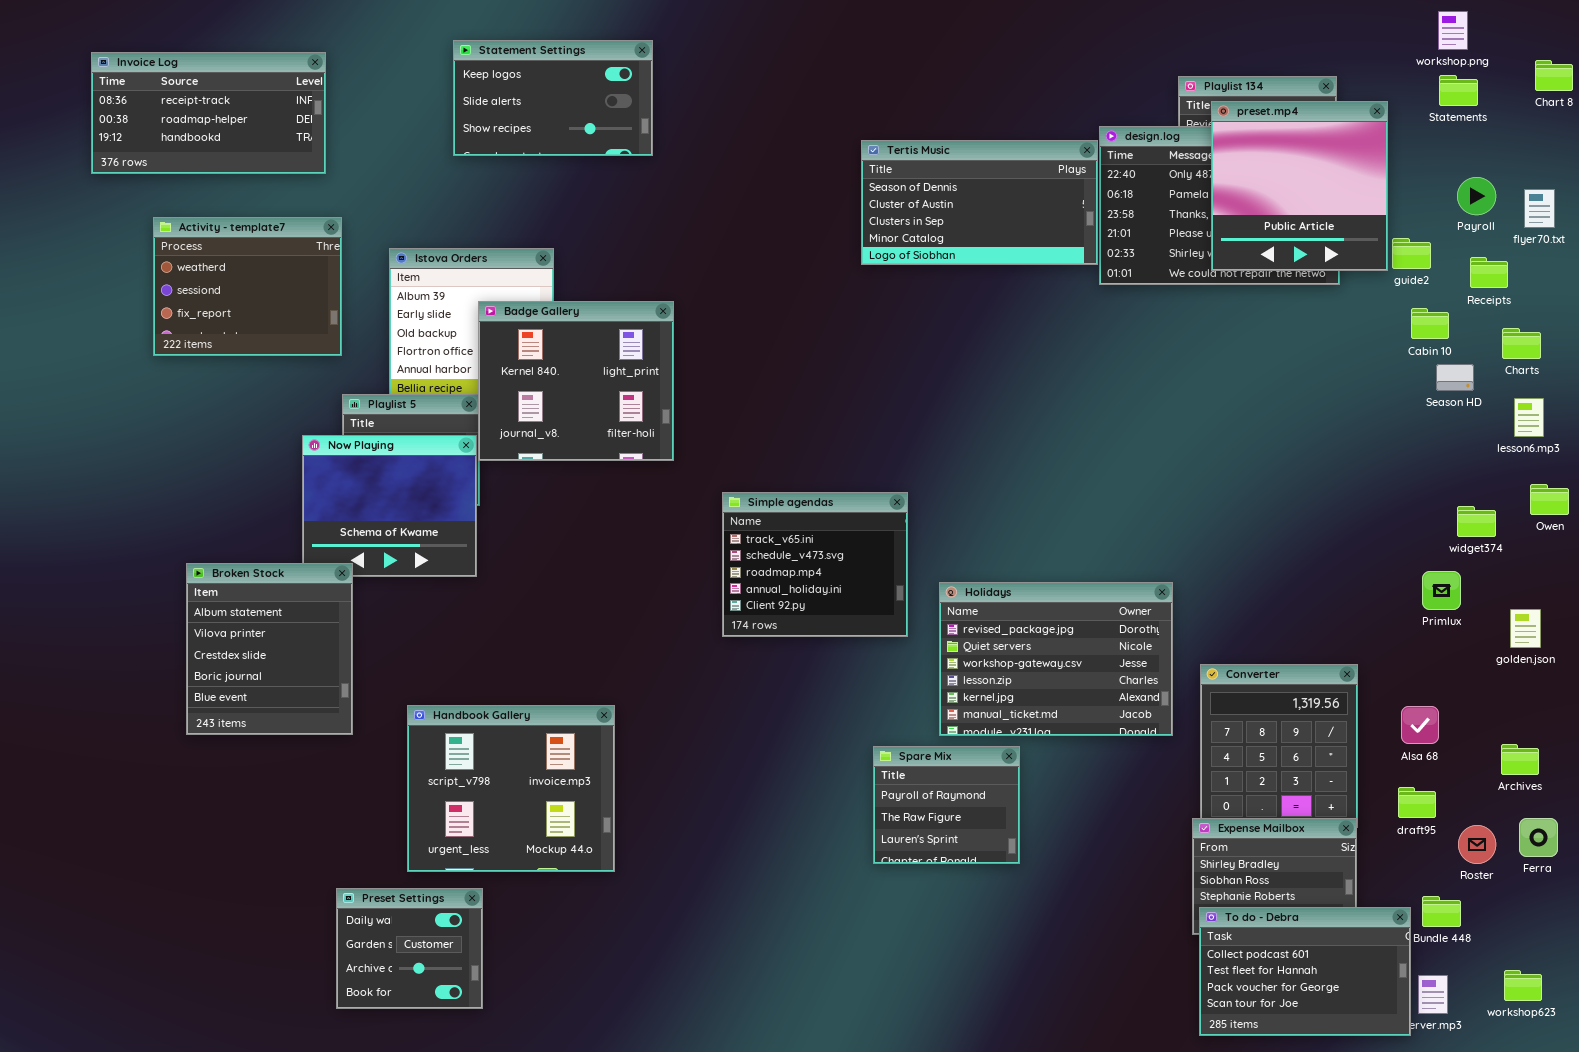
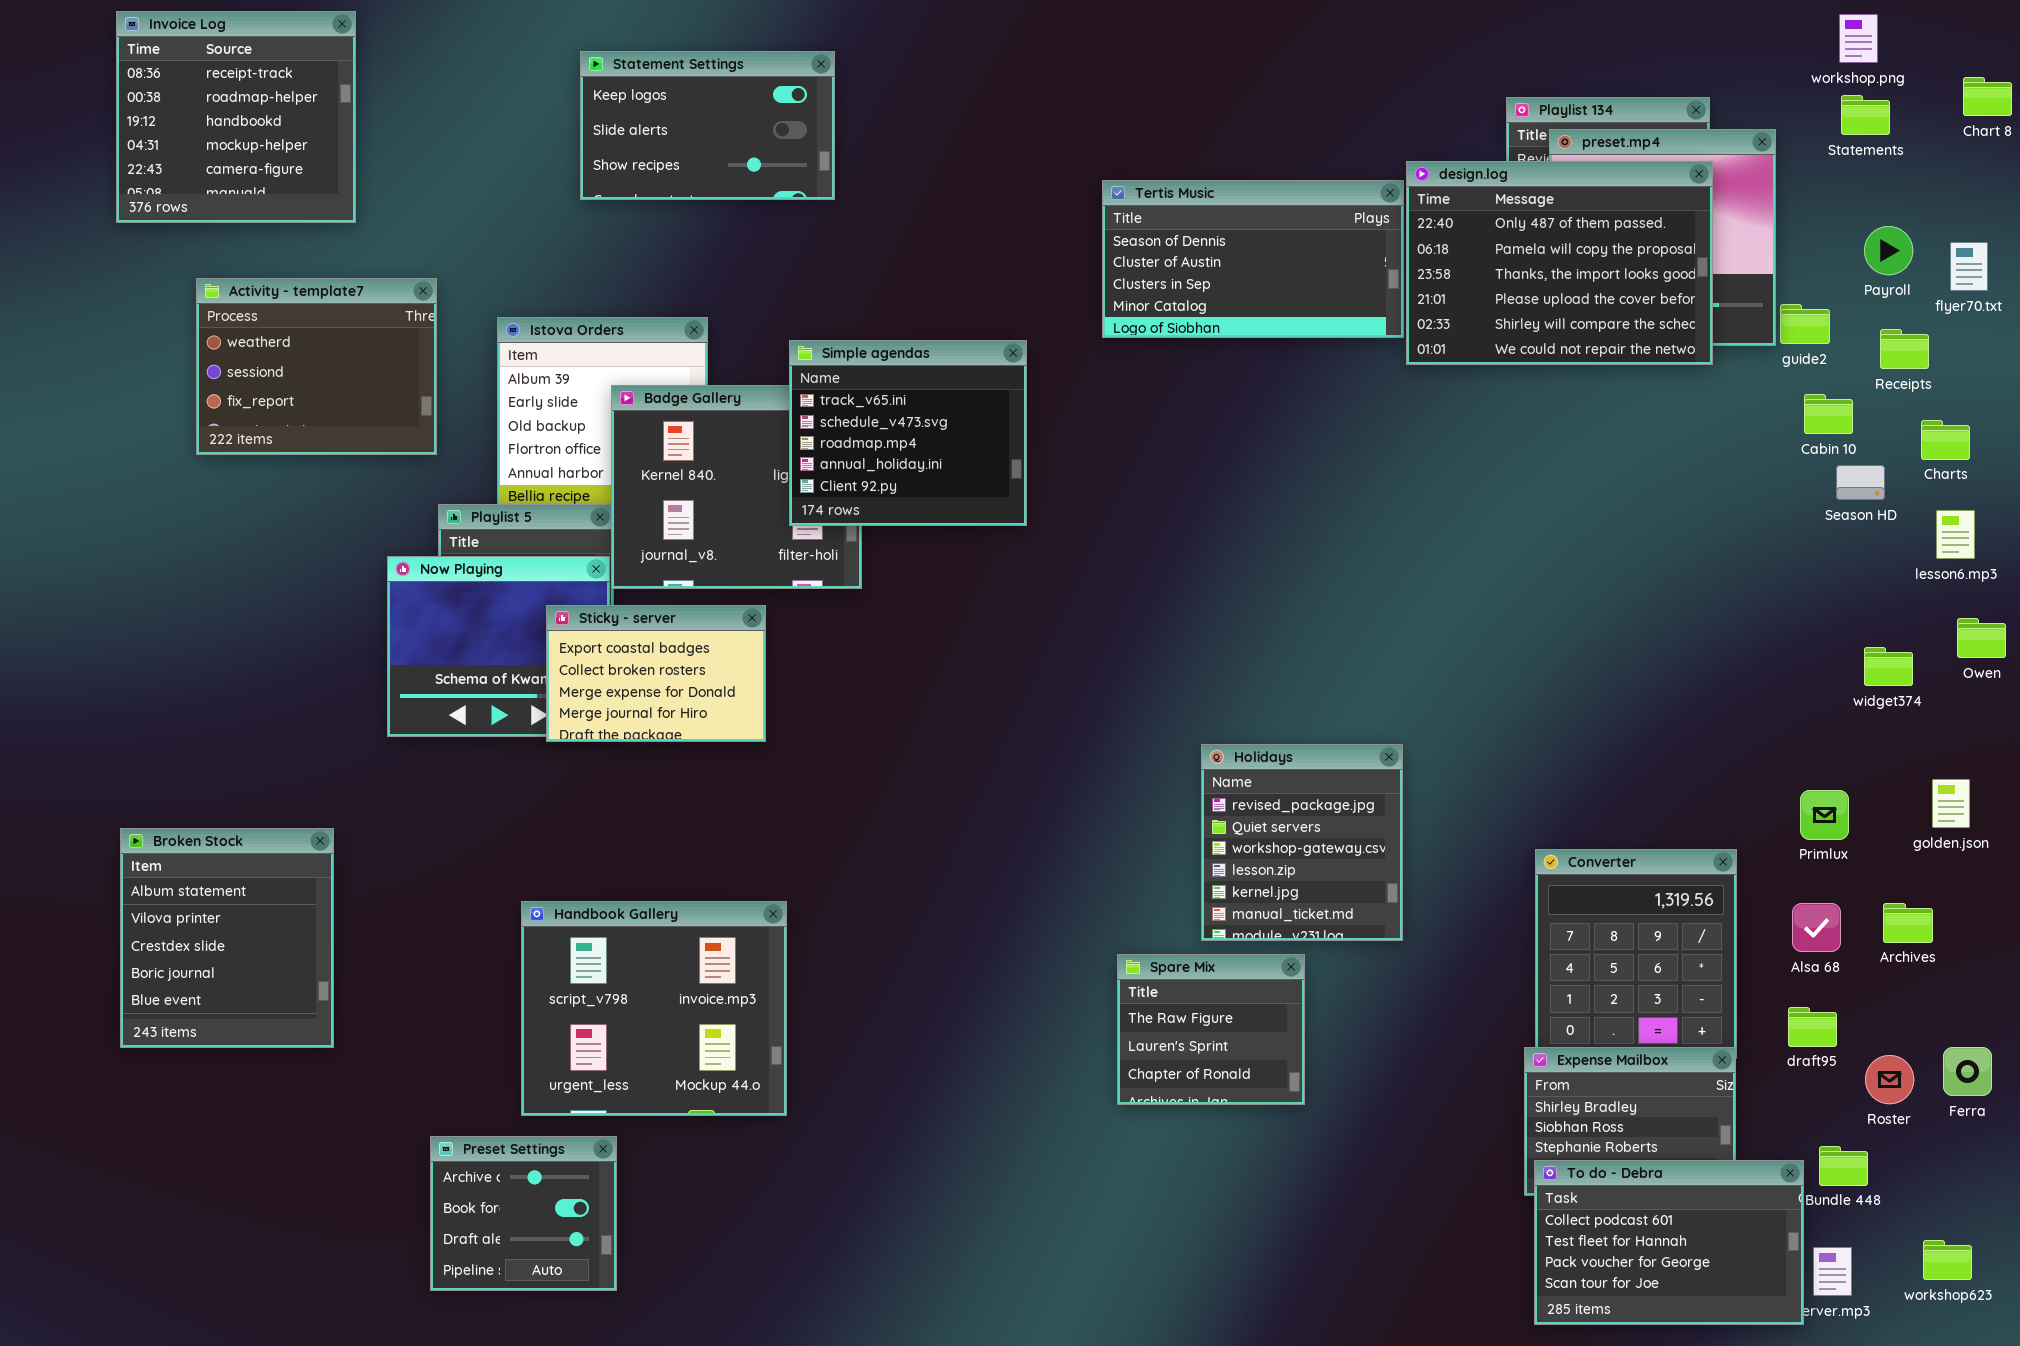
Invoice Log: [91,52,326,174] -> [116,11,356,223], resized
design.log: [1099,126,1340,285] -> [1406,161,1713,365], raised
Sticky - server: none -> [546,605,766,742], opened
Simple agendas: [722,492,908,637] -> [789,340,1027,526], moved
Broken Stock: [186,563,353,735] -> [120,828,334,1048], moved
Primlux: [1422,571,1461,610] -> [1800,790,1849,840], moved
Holidays: [939,582,1173,736] -> [1201,744,1403,941], resized
Archives: [1501,744,1539,775] -> [1883,903,1933,943], moved
Spare Mix: [873,746,1020,864] -> [1117,954,1305,1105], scrolled down 1 row
Preset Settings: [336,888,483,1009] -> [430,1136,617,1291], scrolled down 2 rows

